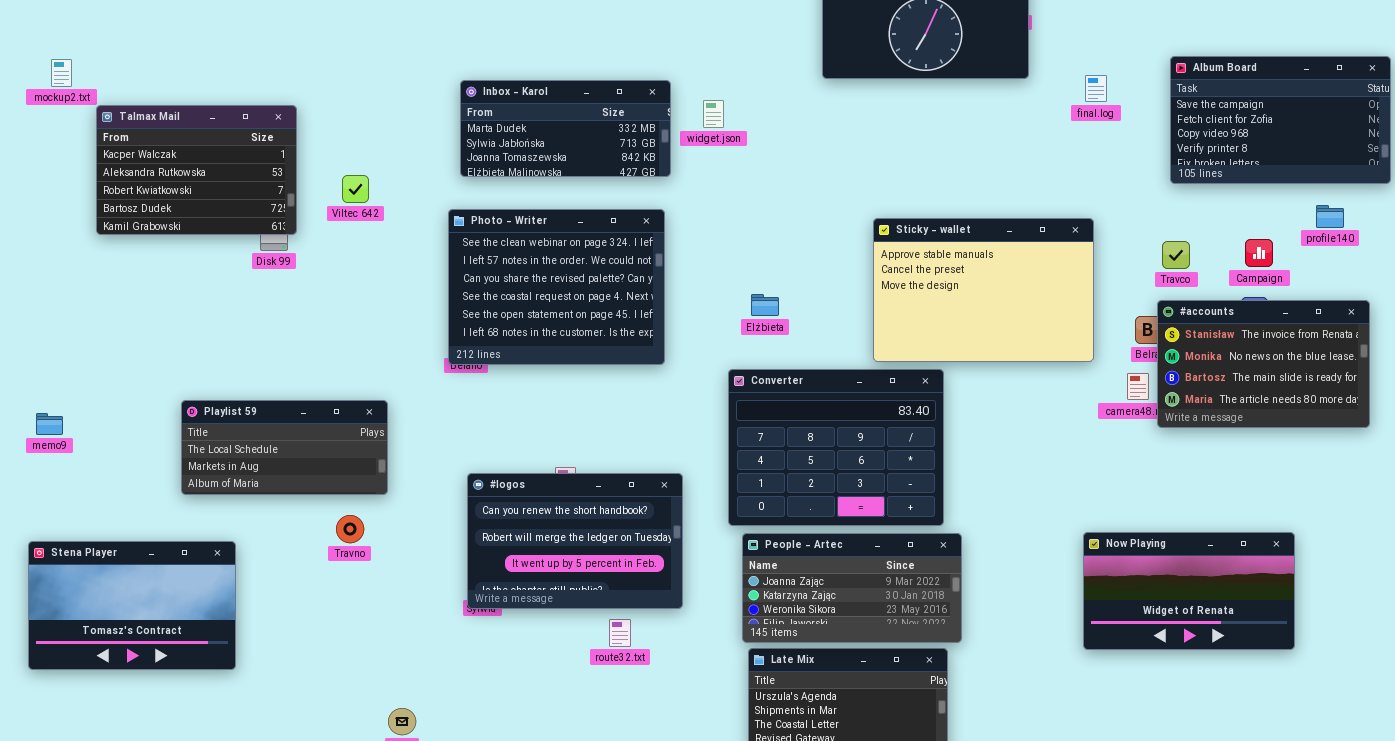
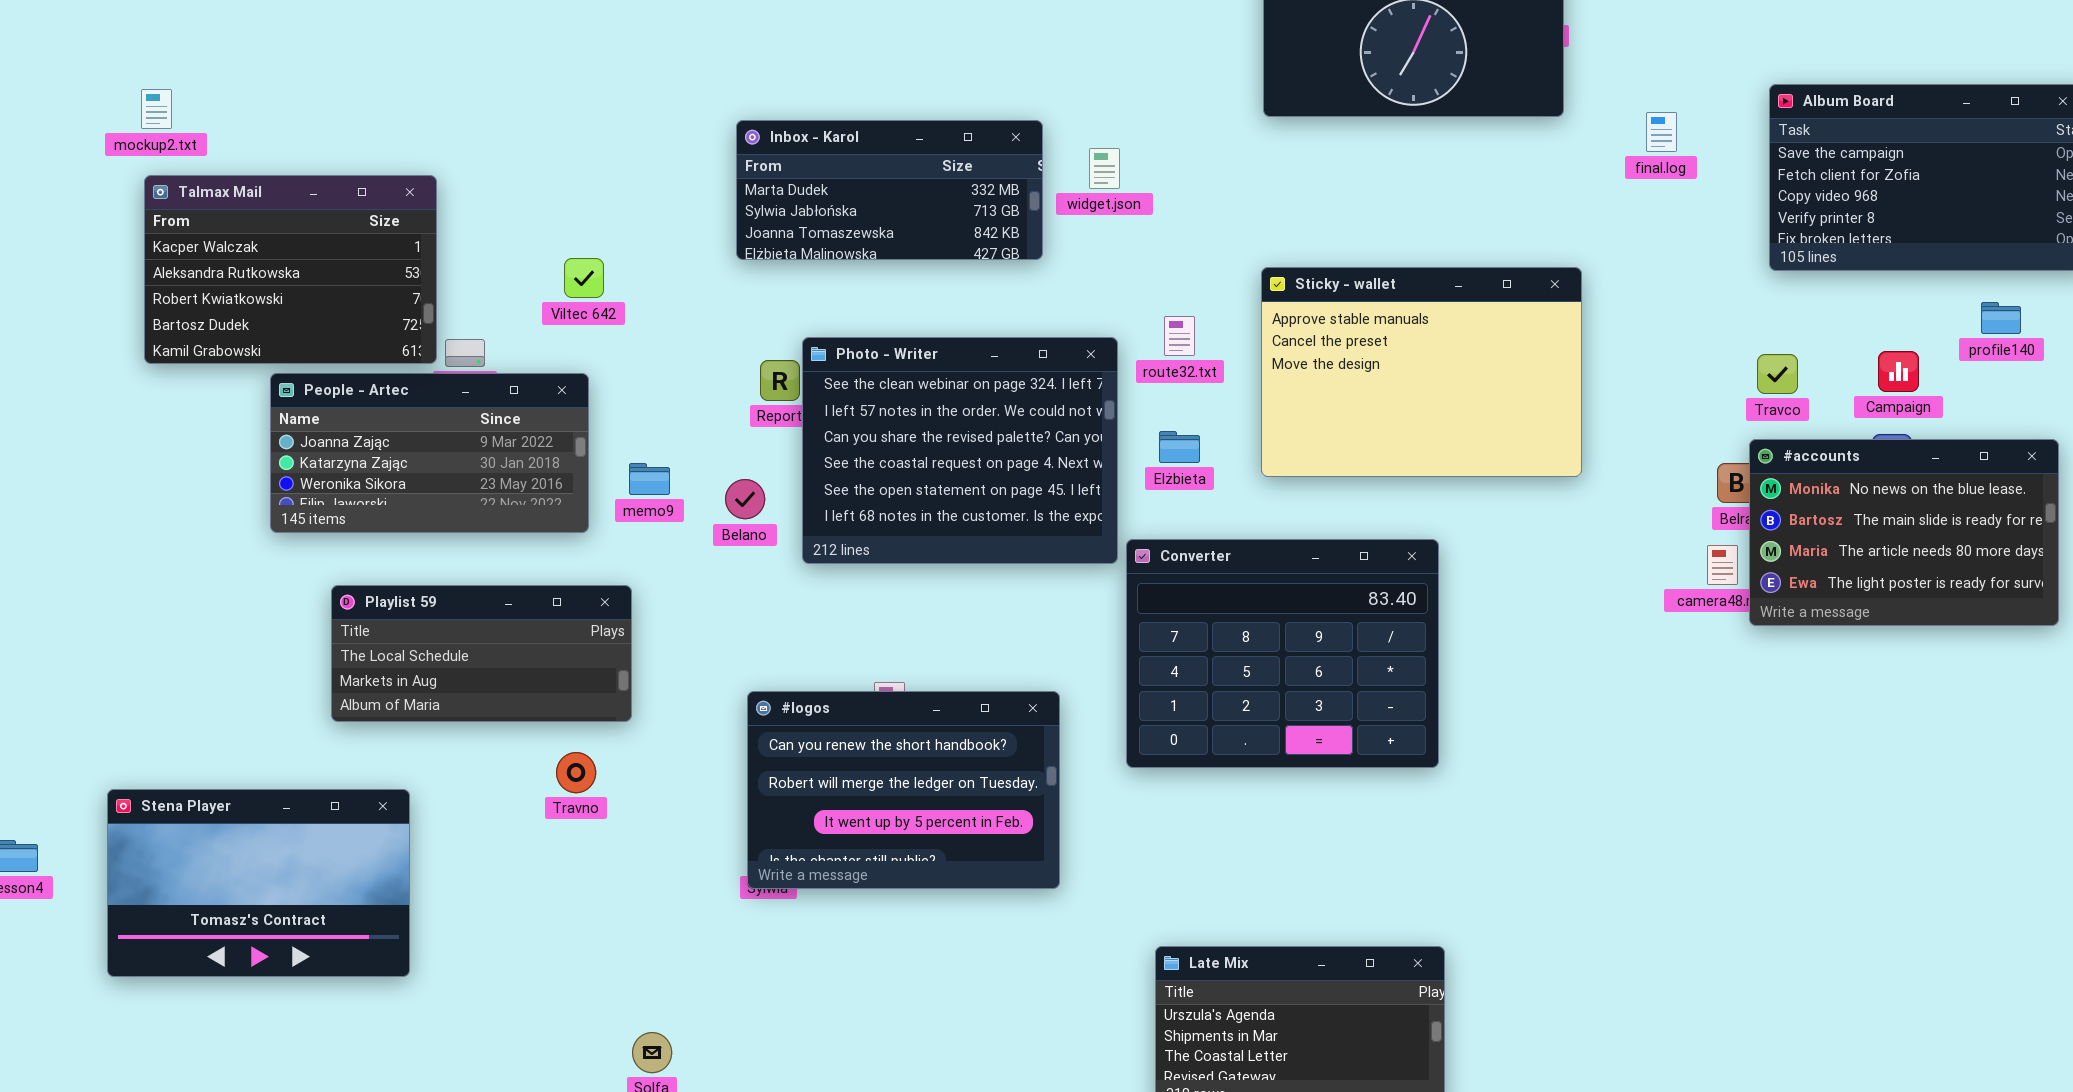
Talmax Mail: [96,105,297,235] -> [144,175,437,364], moved
Photo - Writer: [448,209,665,365] -> [802,337,1118,564], moved
Sticky - wallet: [873,218,1094,362] -> [1261,267,1582,477], moved
#accounts: [1157,300,1370,428] -> [1749,439,2059,626], scrolled down 1 row
memo9: [36,413,63,435] -> [629,463,670,495], moved
Now Playing: [1083,532,1295,650] -> none, closed
People - Artec: [742,533,962,643] -> [270,373,589,533], moved
route32.txt: [609,619,631,647] -> [1164,316,1195,356], moved

